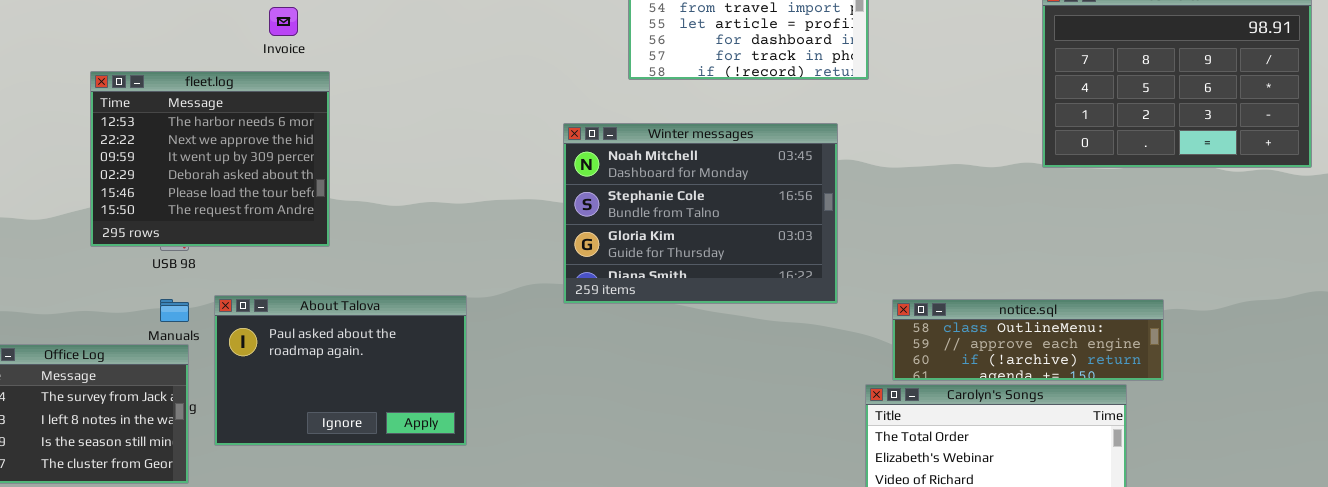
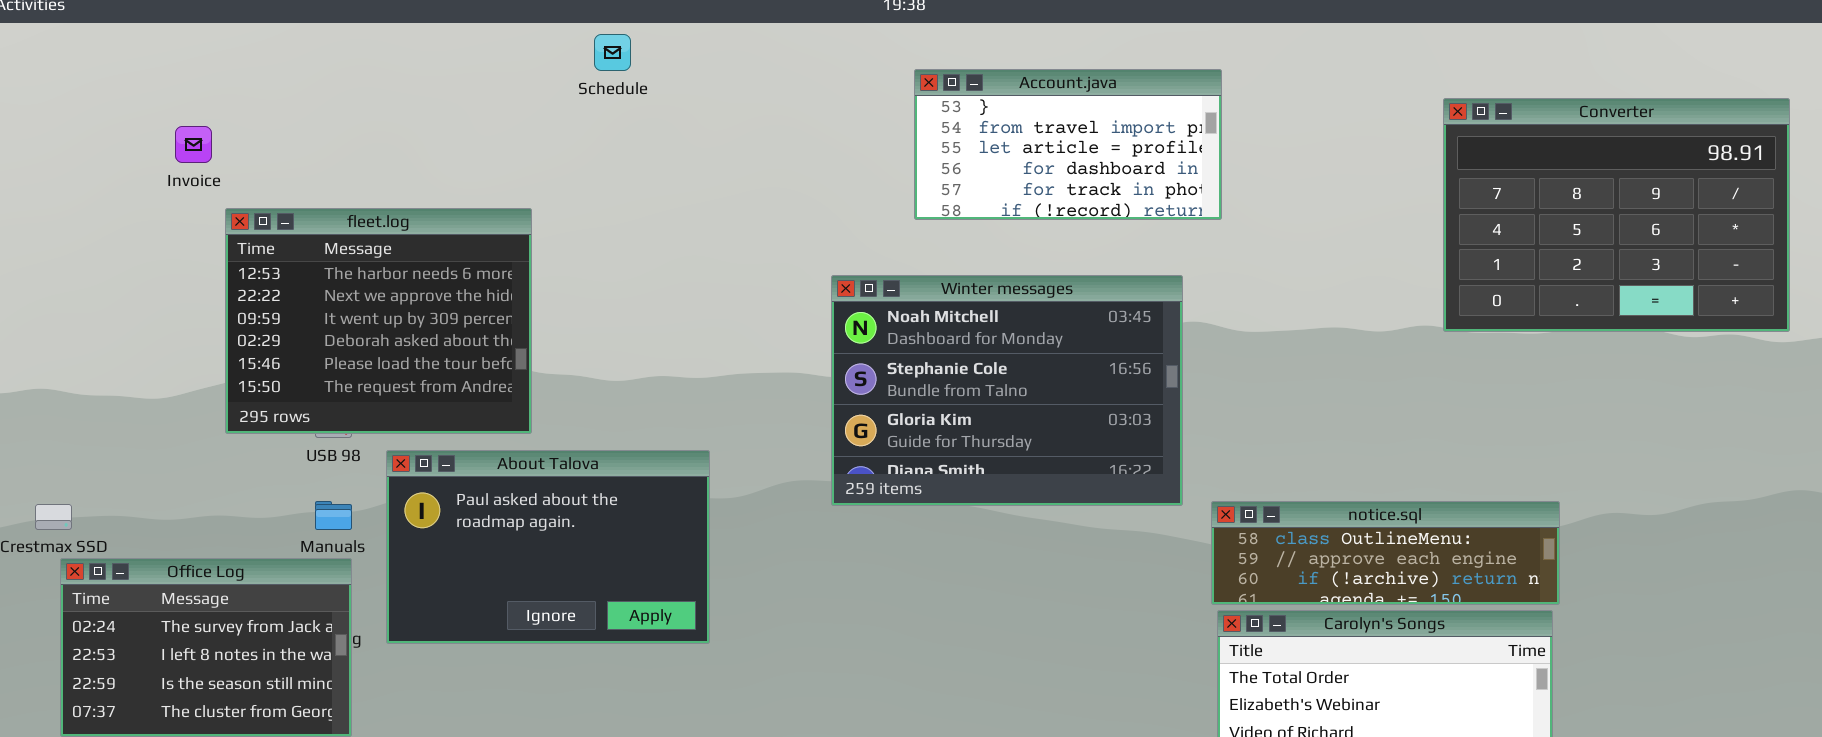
Invoice: [269,7,298,36] -> [175,126,212,163], moved
About Talova: [214,295,467,446] -> [386,450,710,644], moved
notice.sql: [892,299,1164,381] -> [1211,501,1560,605], moved

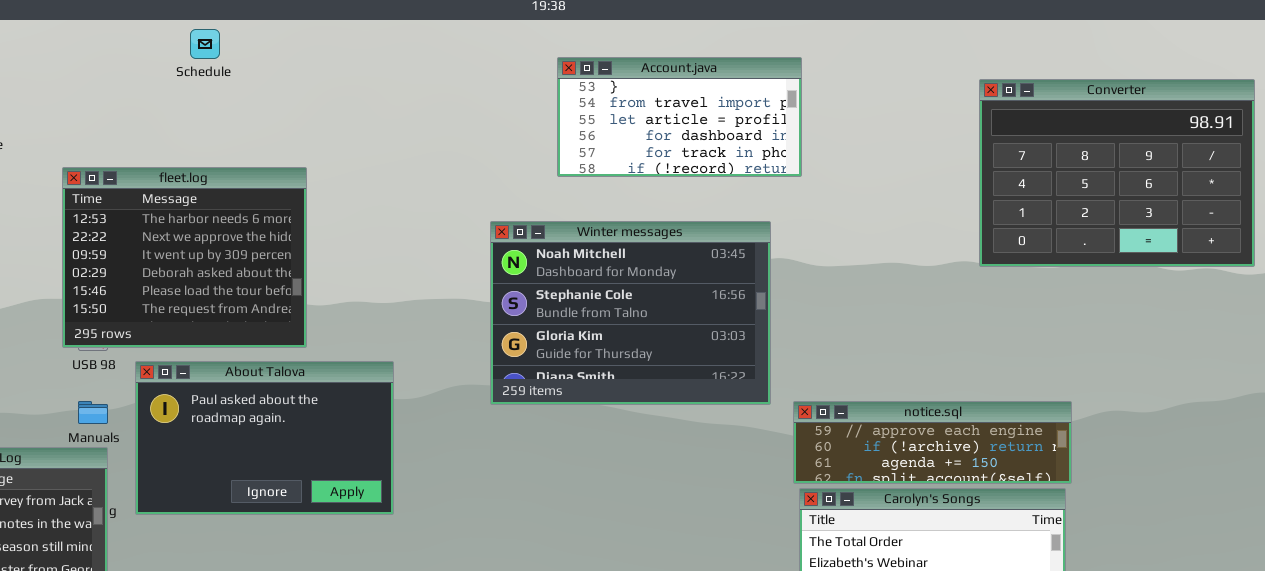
Schedule: [594,34,631,71] -> [190,29,220,59], moved
fleet.log: [225,208,532,434] -> [62,167,307,348], moved
notice.sql: [1211,501,1560,605] -> [793,401,1072,484], scrolled down 1 row

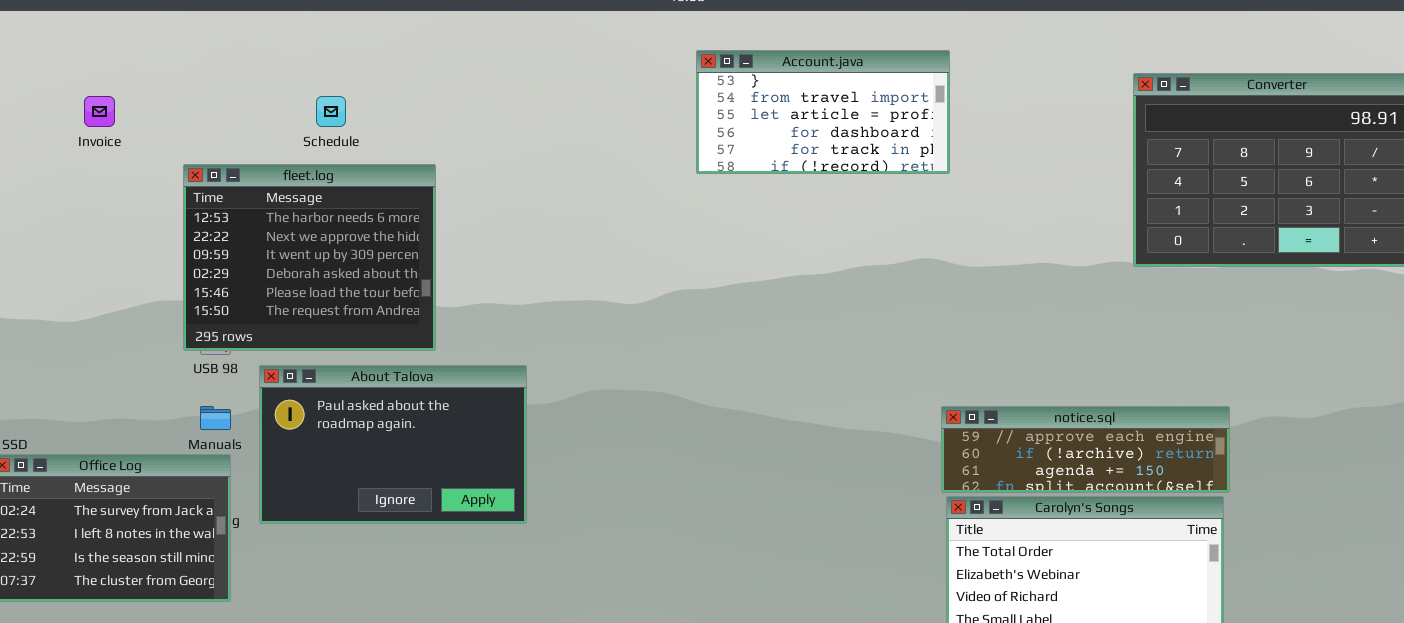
Schedule: [190,29,220,59] -> [316,96,346,127], moved
Winter messages: [490,221,771,405] -> none, closed

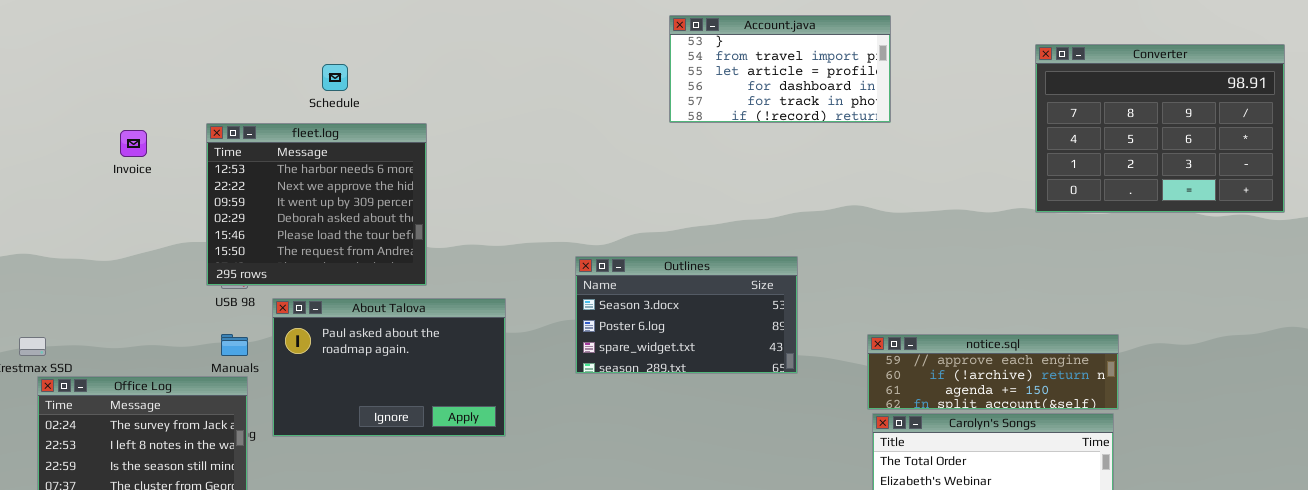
Account.java: [696,50,950,174] -> [669,15,891,123], moved
Invoice: [84,96,115,127] -> [120,130,147,157], moved
Outlines: none -> [575,256,798,374], opened

